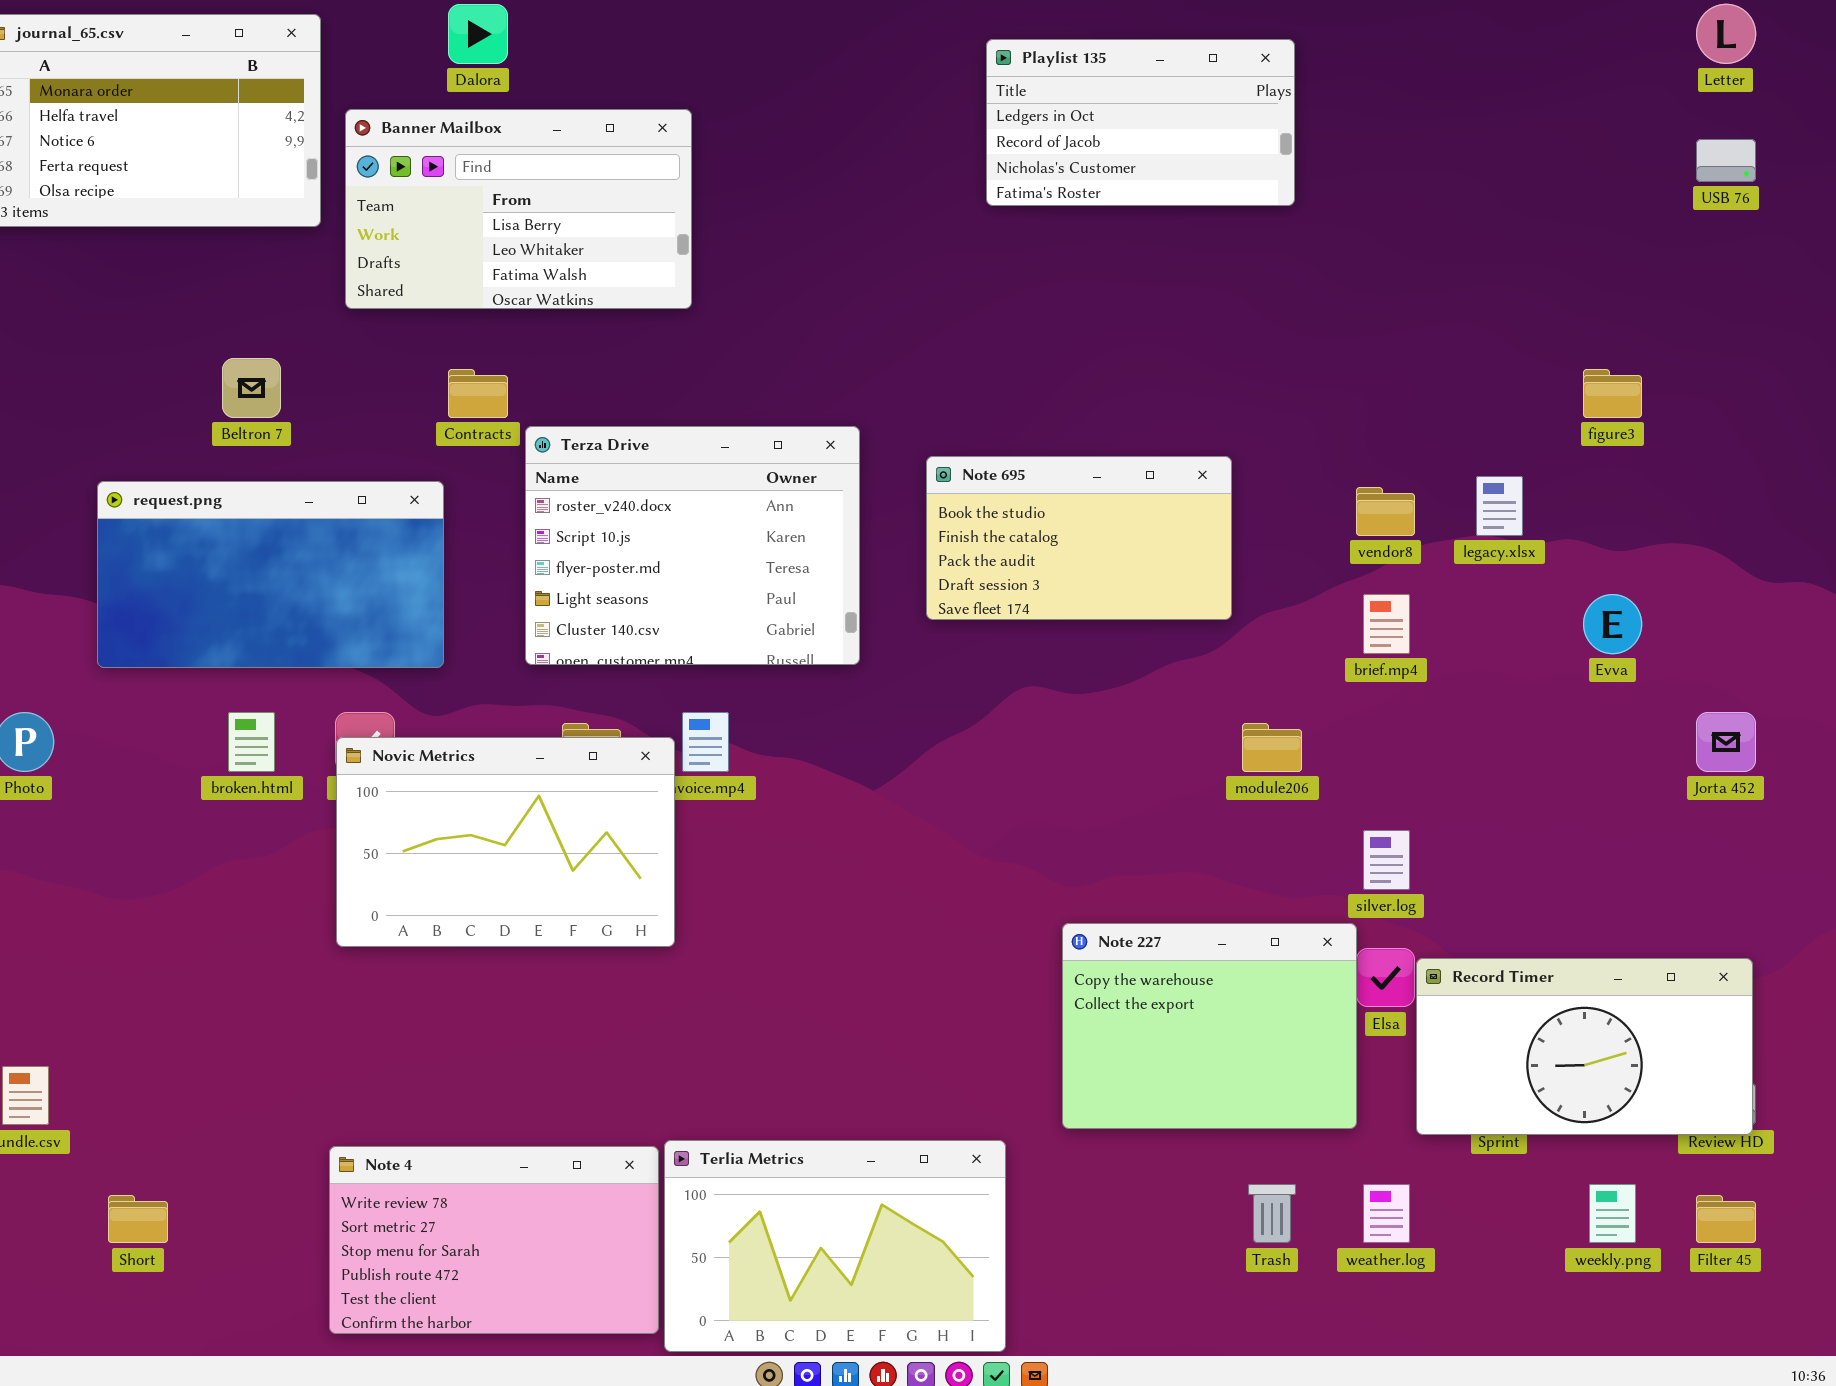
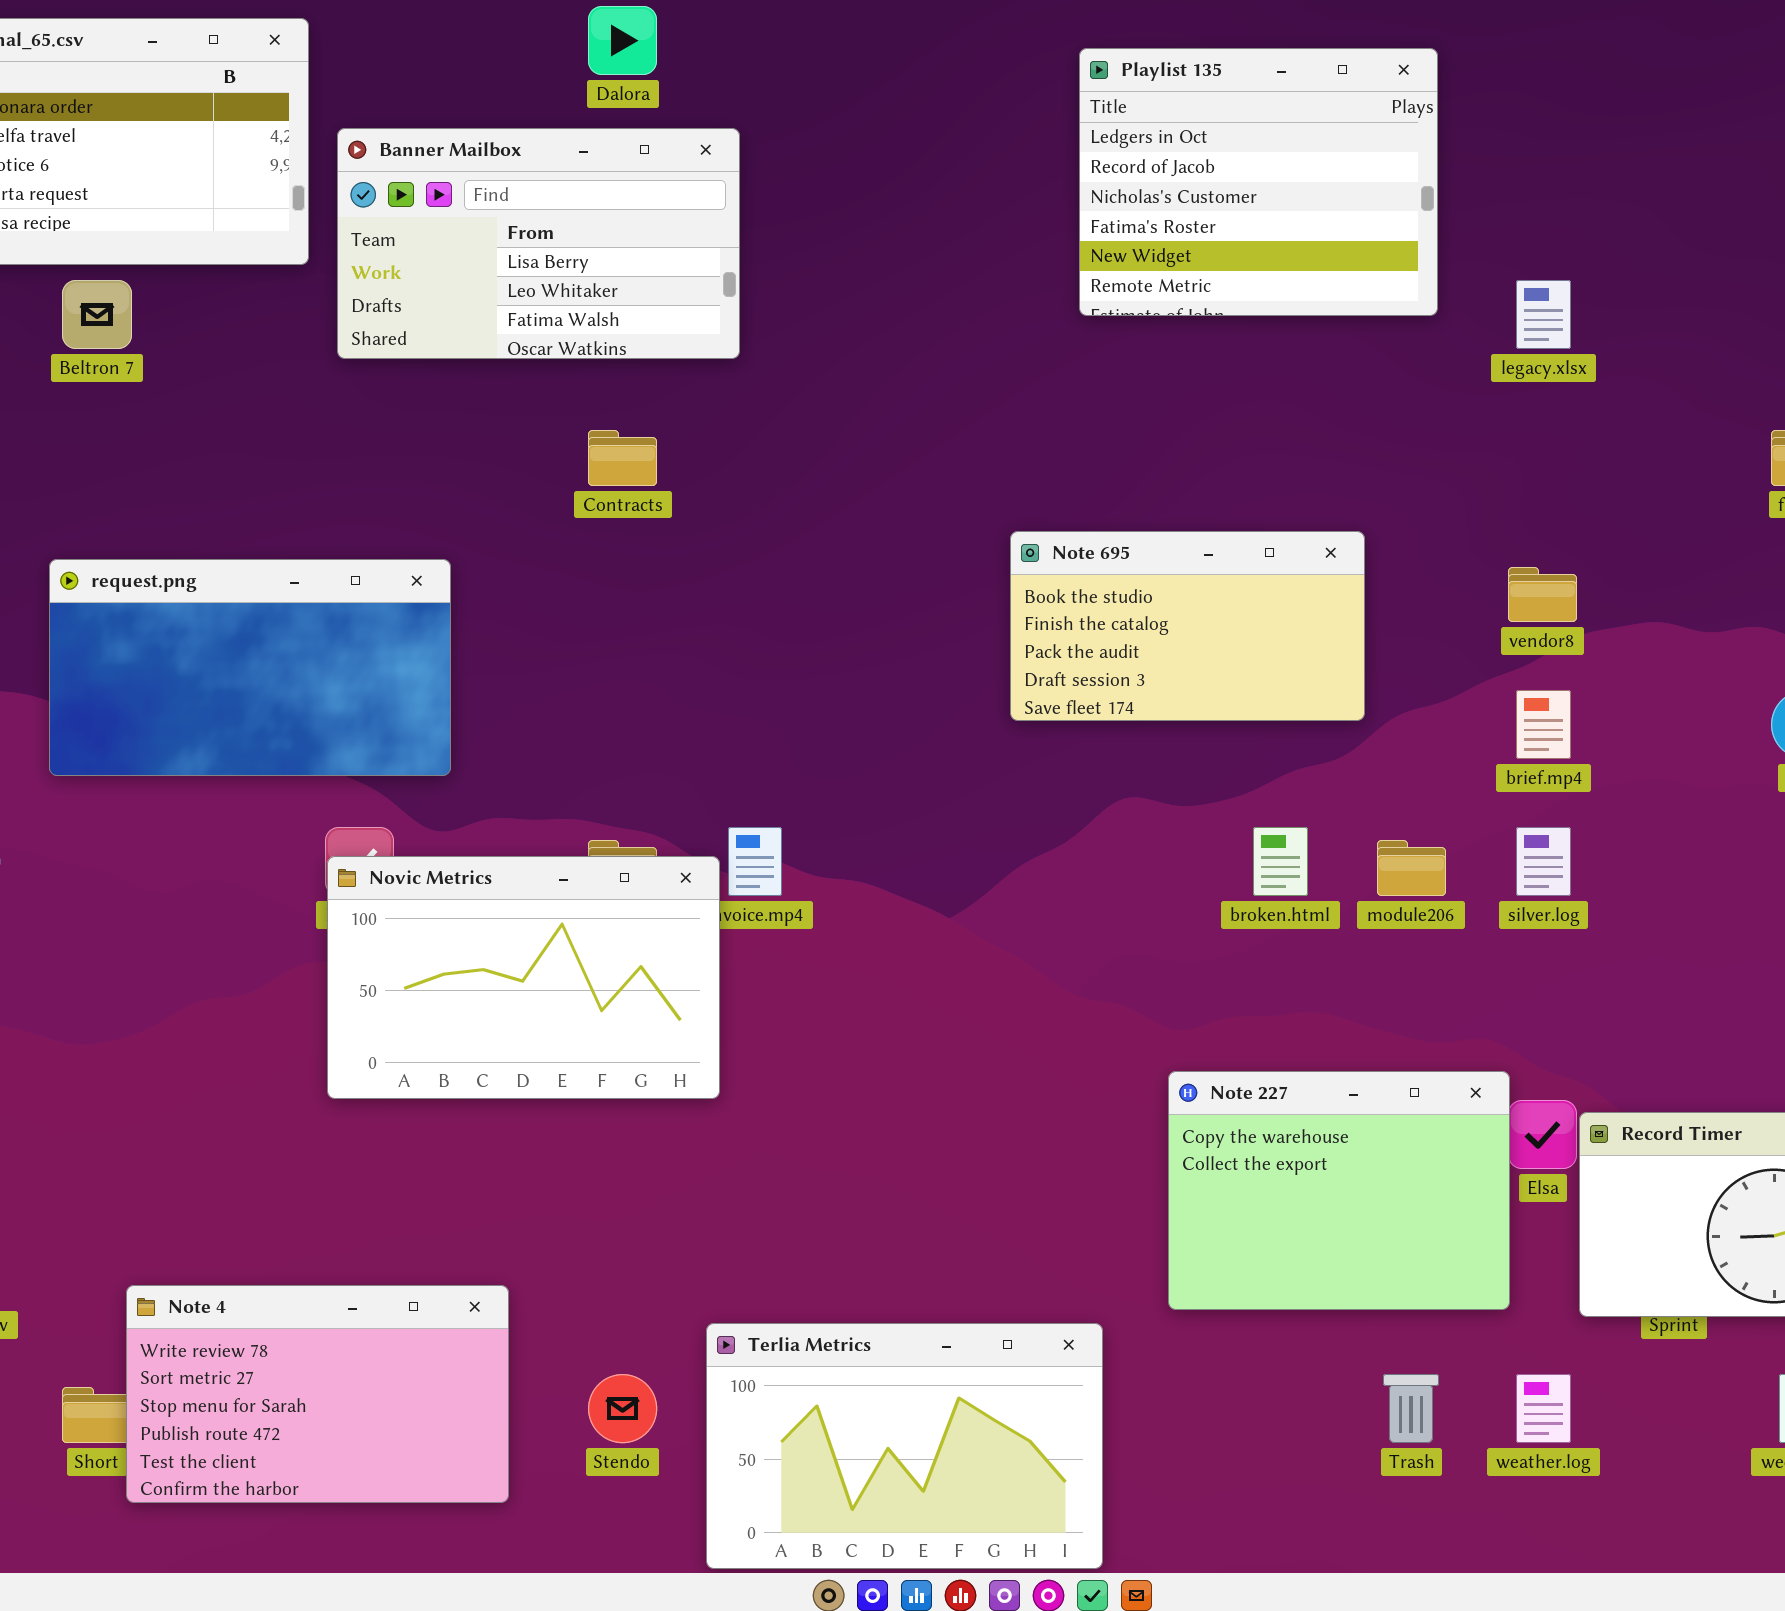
Dalora: [448,4,508,64] -> [588,6,657,75], moved
Playlist 135: [986,39,1295,206] -> [1079,48,1438,316], resized
Beltron 7: [222,358,281,418] -> [62,280,132,349], moved
Contracts: [448,369,508,418] -> [588,430,657,486], moved
Terza Drive: [525,426,860,665] -> none, closed
legacy.xlsx: [1476,476,1523,536] -> [1516,280,1571,349], moved
broken.html: [228,712,275,772] -> [1253,827,1308,896], moved
silver.log: [1363,830,1410,890] -> [1516,827,1571,896], moved
Note 4: [329,1146,659,1334] -> [126,1285,509,1503], moved

